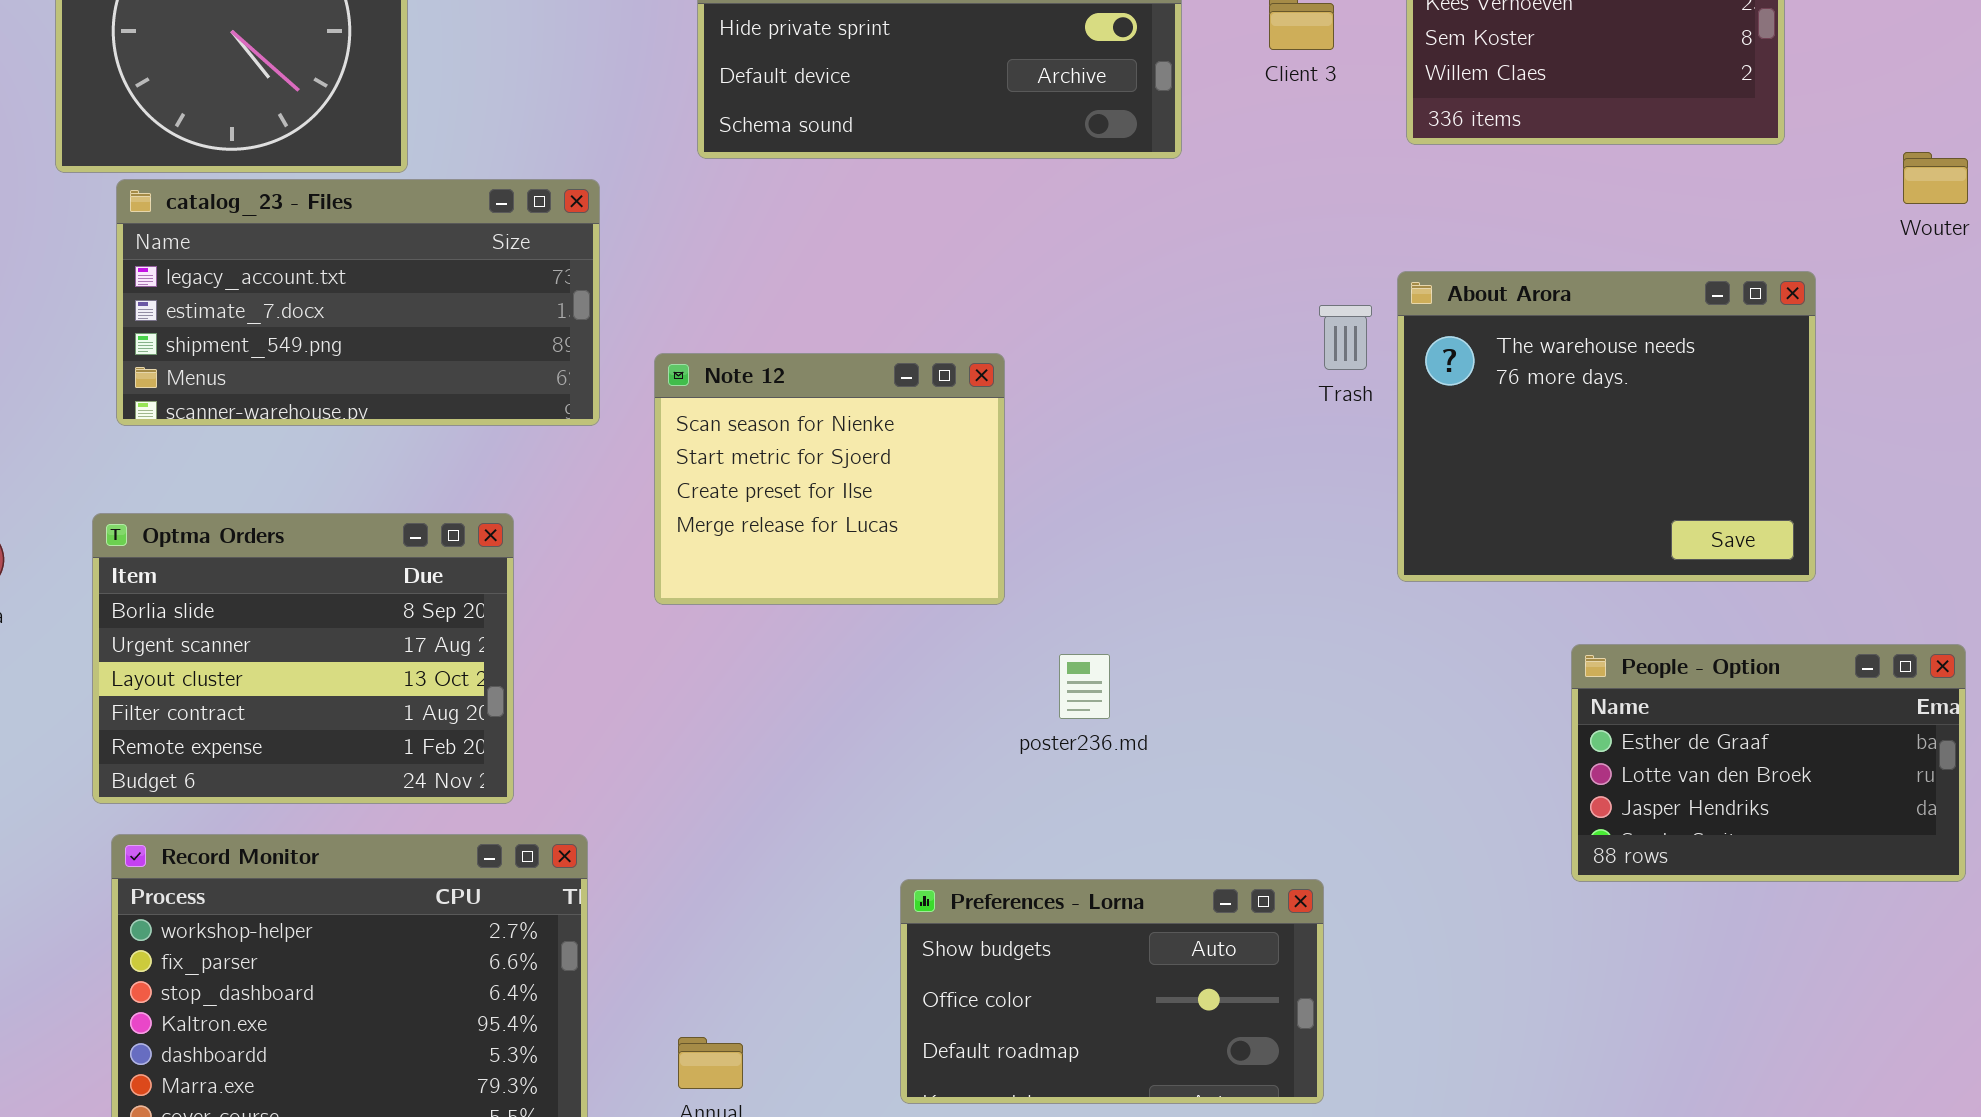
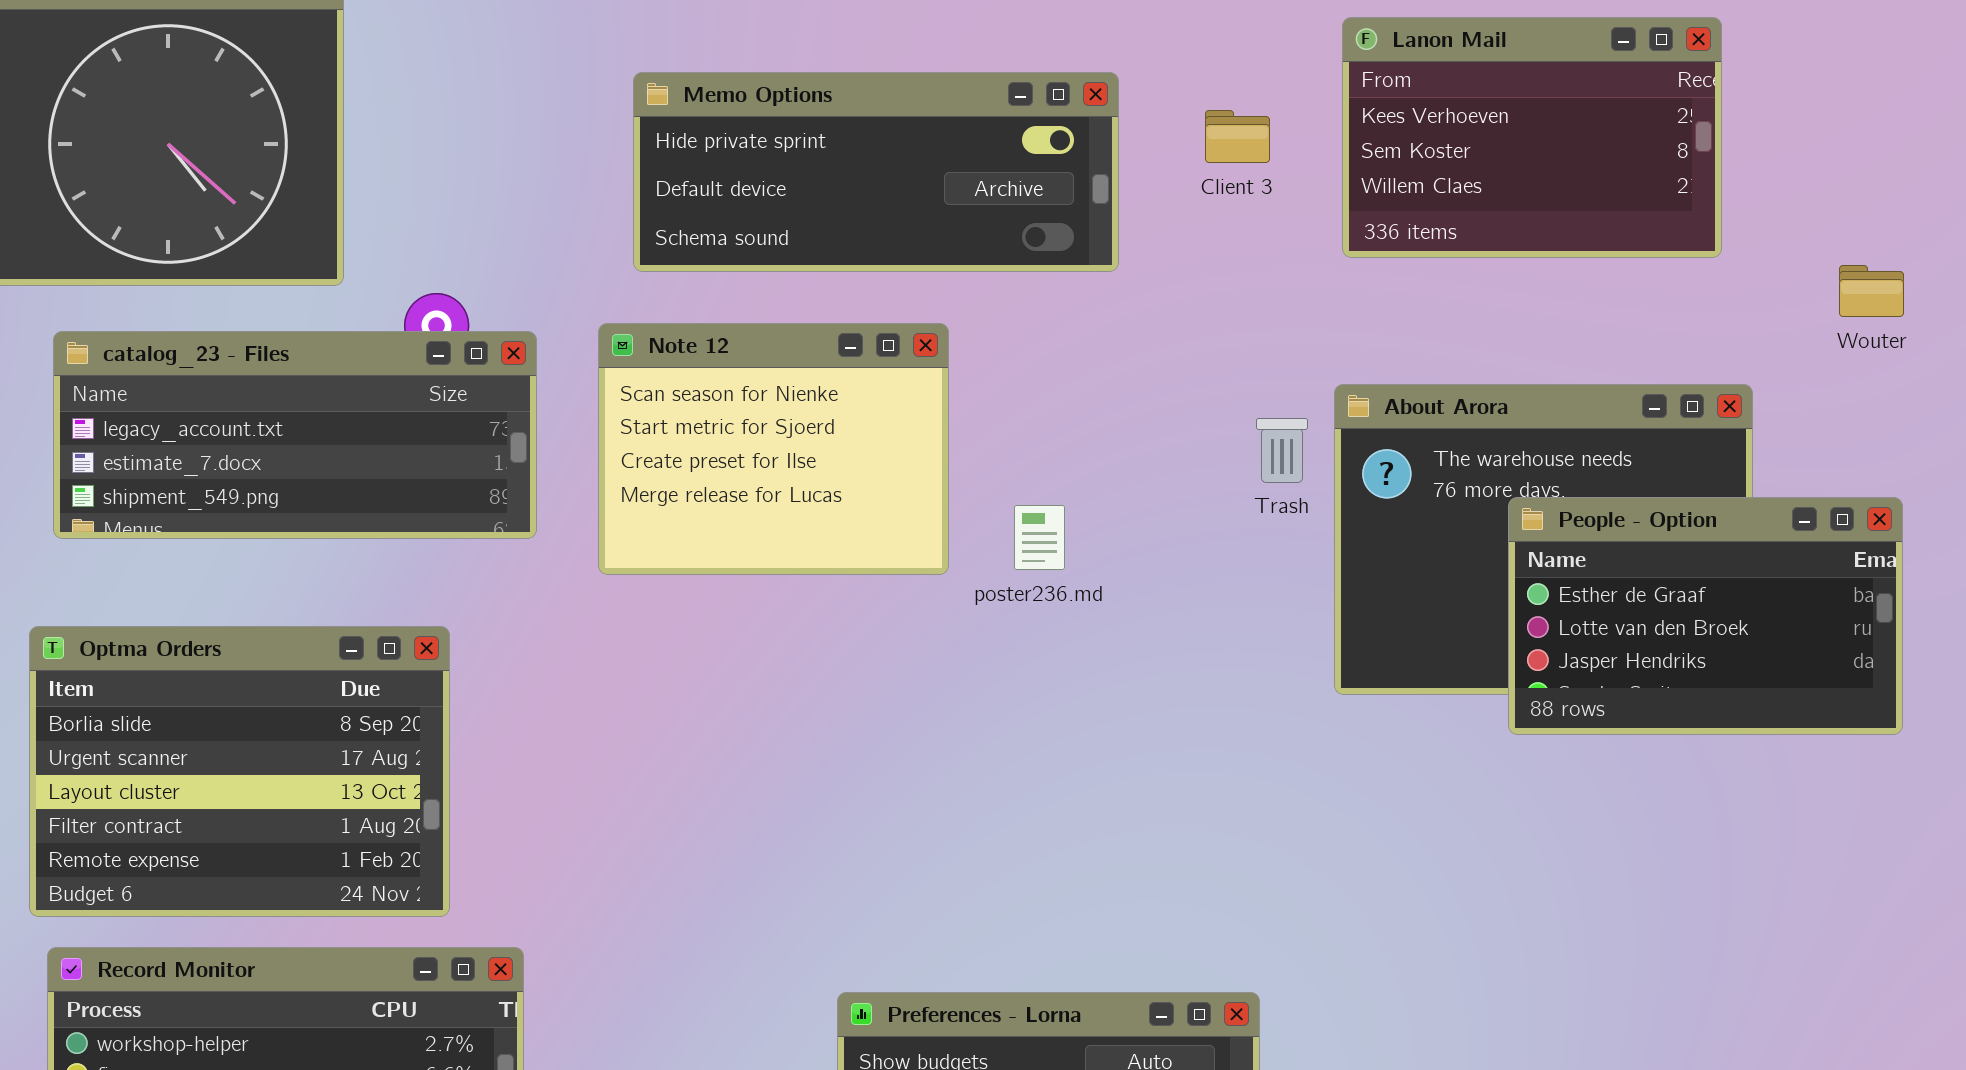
catalog_23 - Files: [116,179,600,426] -> [53,331,537,539], resized
Note 12: [654,353,1005,605] -> [598,323,949,575], moved
People - Option: [1571,644,1966,882] -> [1508,497,1903,735], moved
poster236.md: [1059,654,1110,719] -> [1014,505,1065,570], moved

